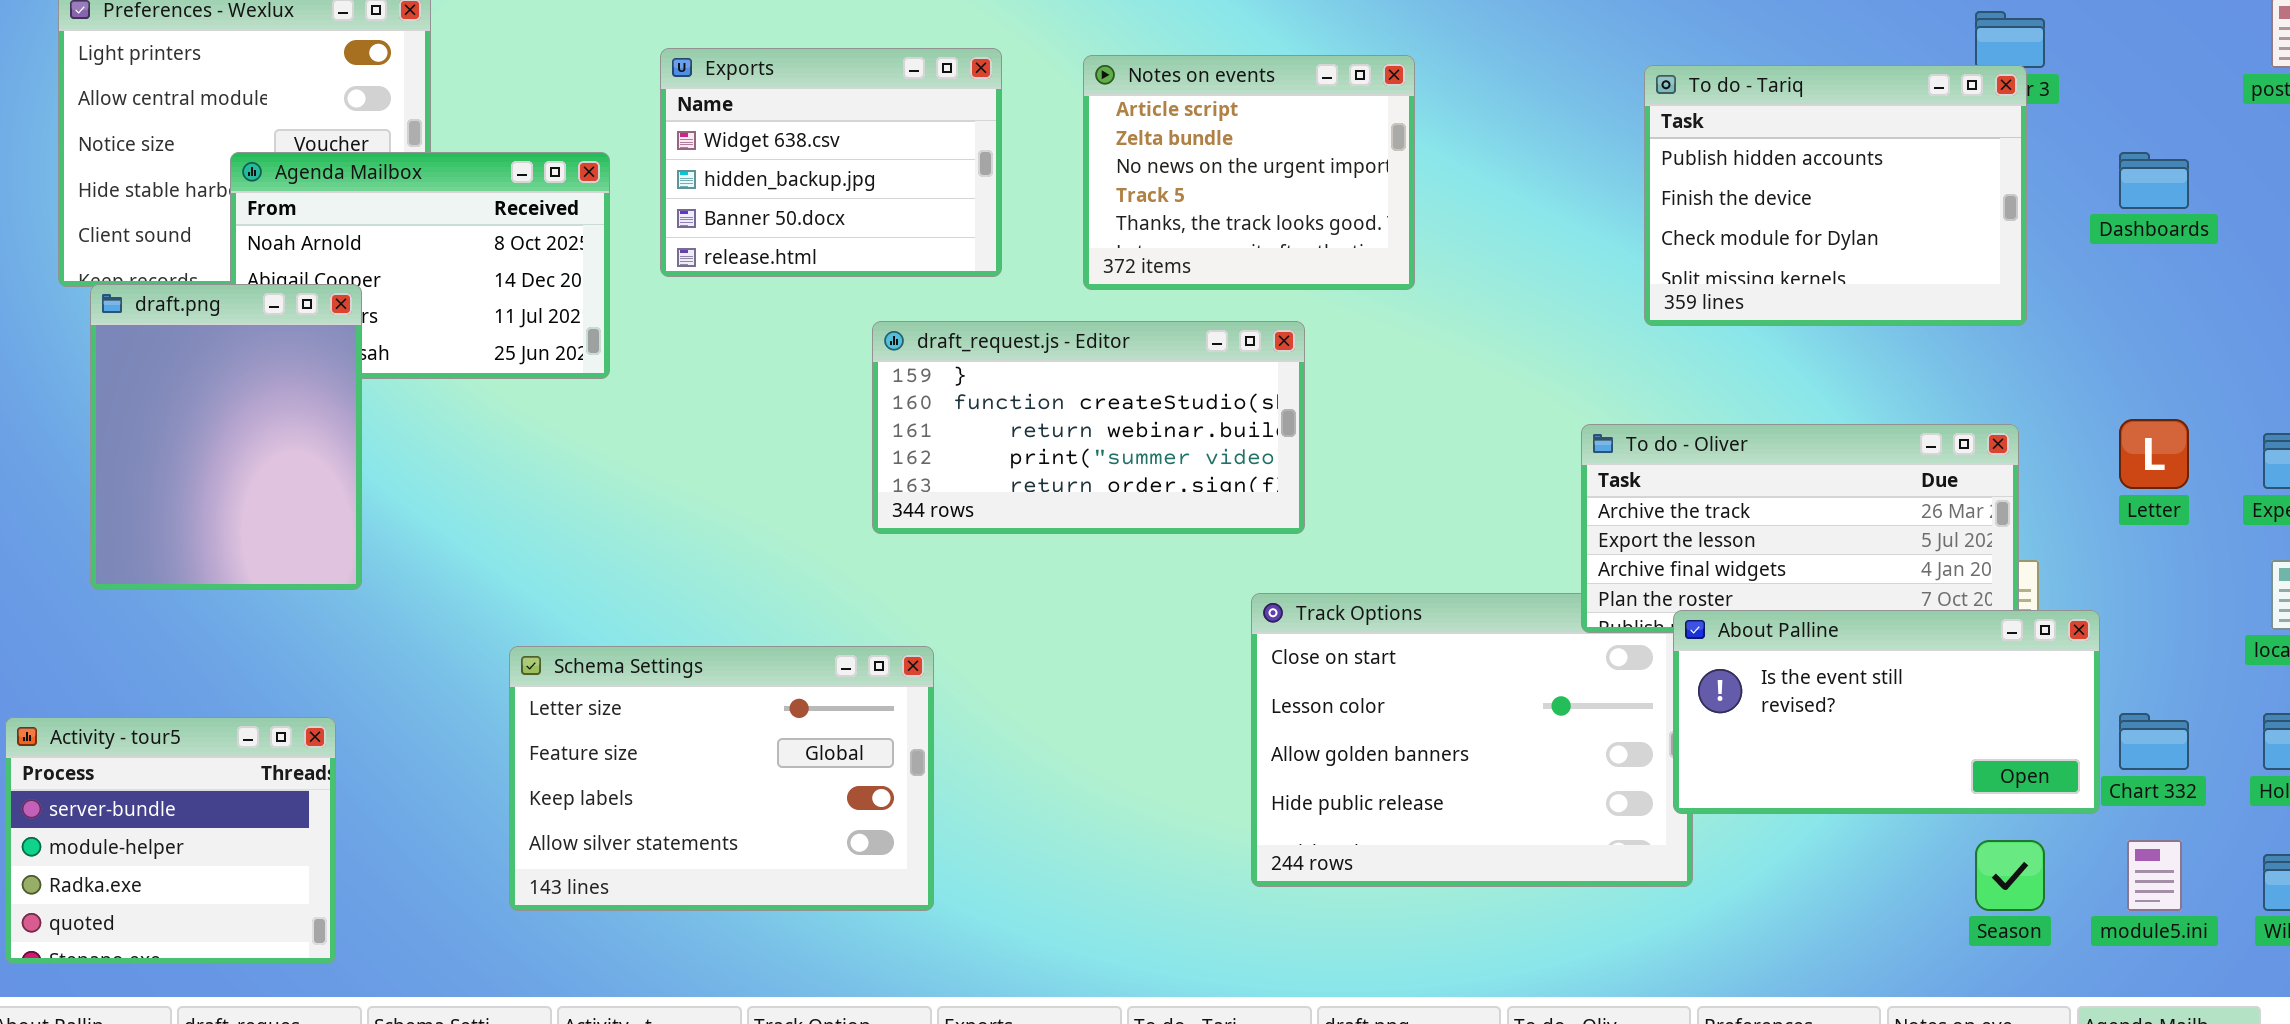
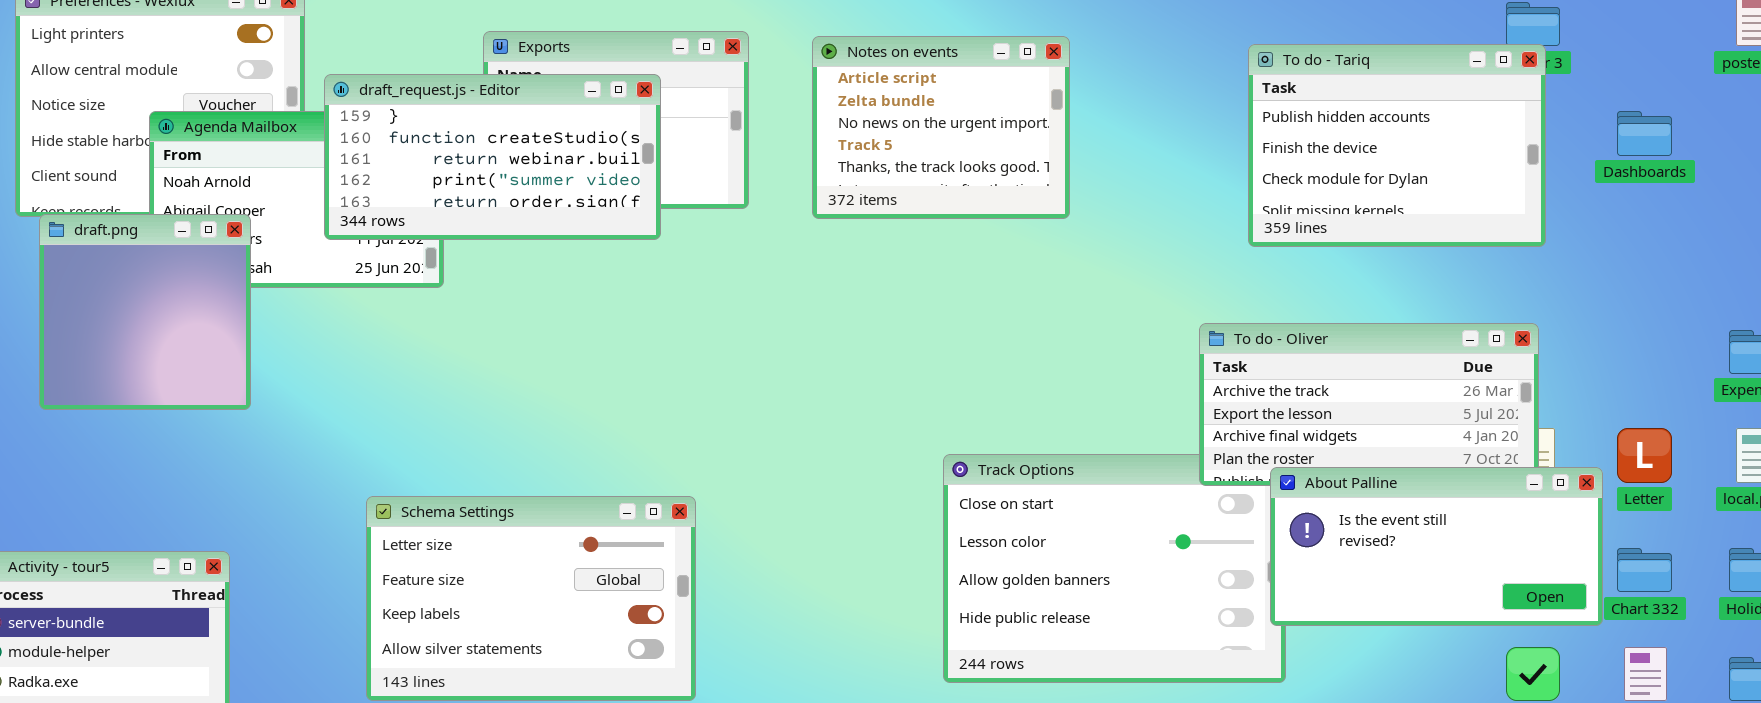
draft.png: [90,284,362,590] -> [39,214,251,410], resized
draft_request.js - Editor: [872,321,1305,534] -> [324,74,661,240], moved
Letter: [2119,419,2189,489] -> [1617,428,1672,483], moved

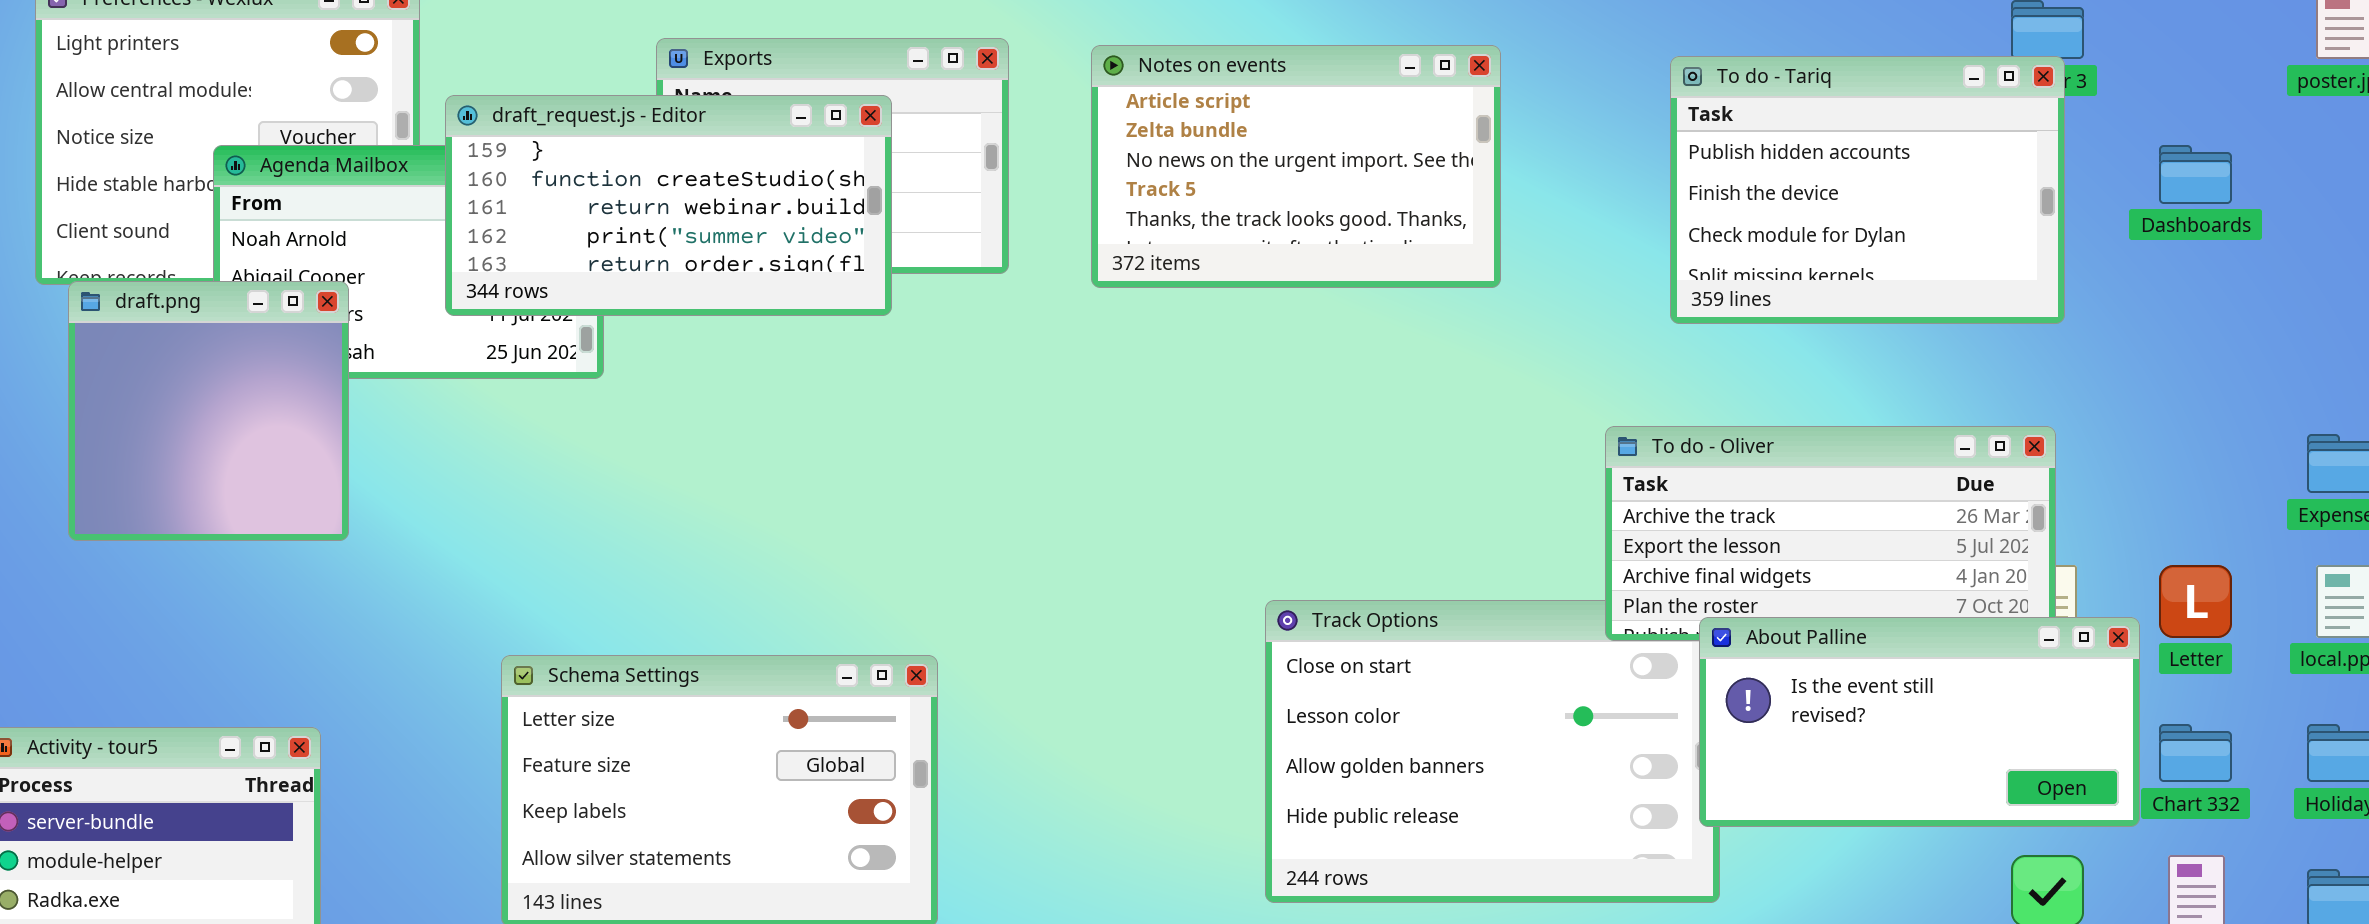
Notes on events: [812,36,1070,219] -> [1091,45,1501,288], resized

